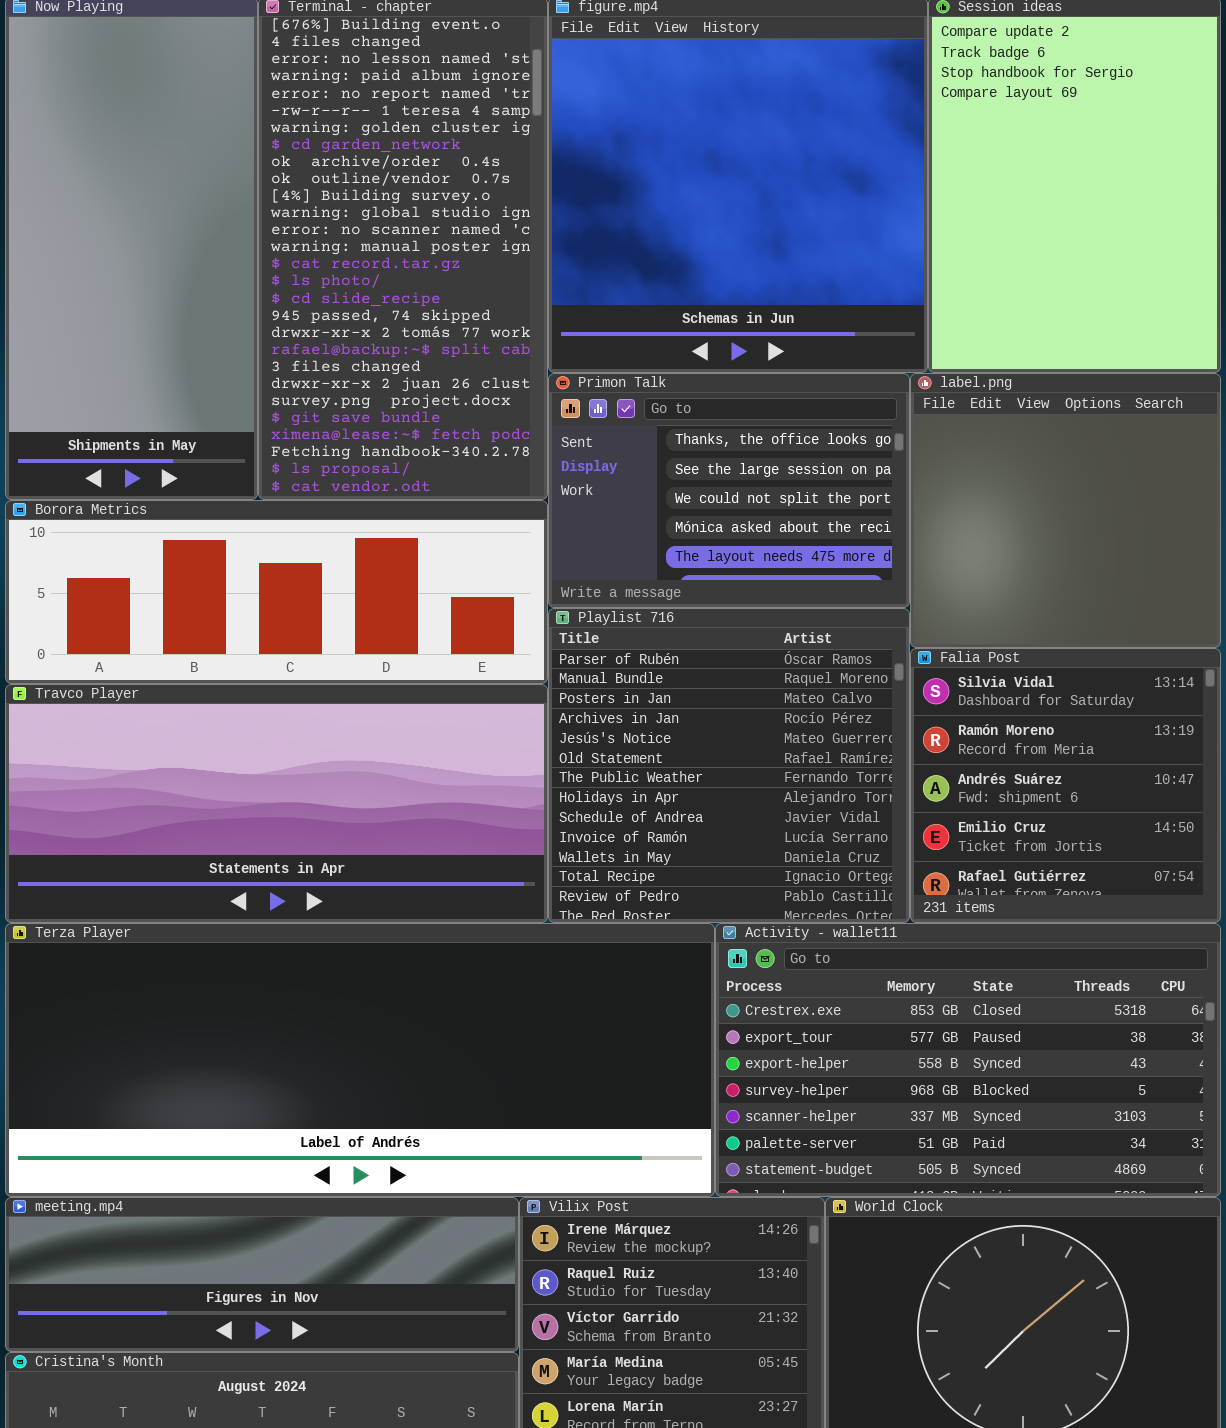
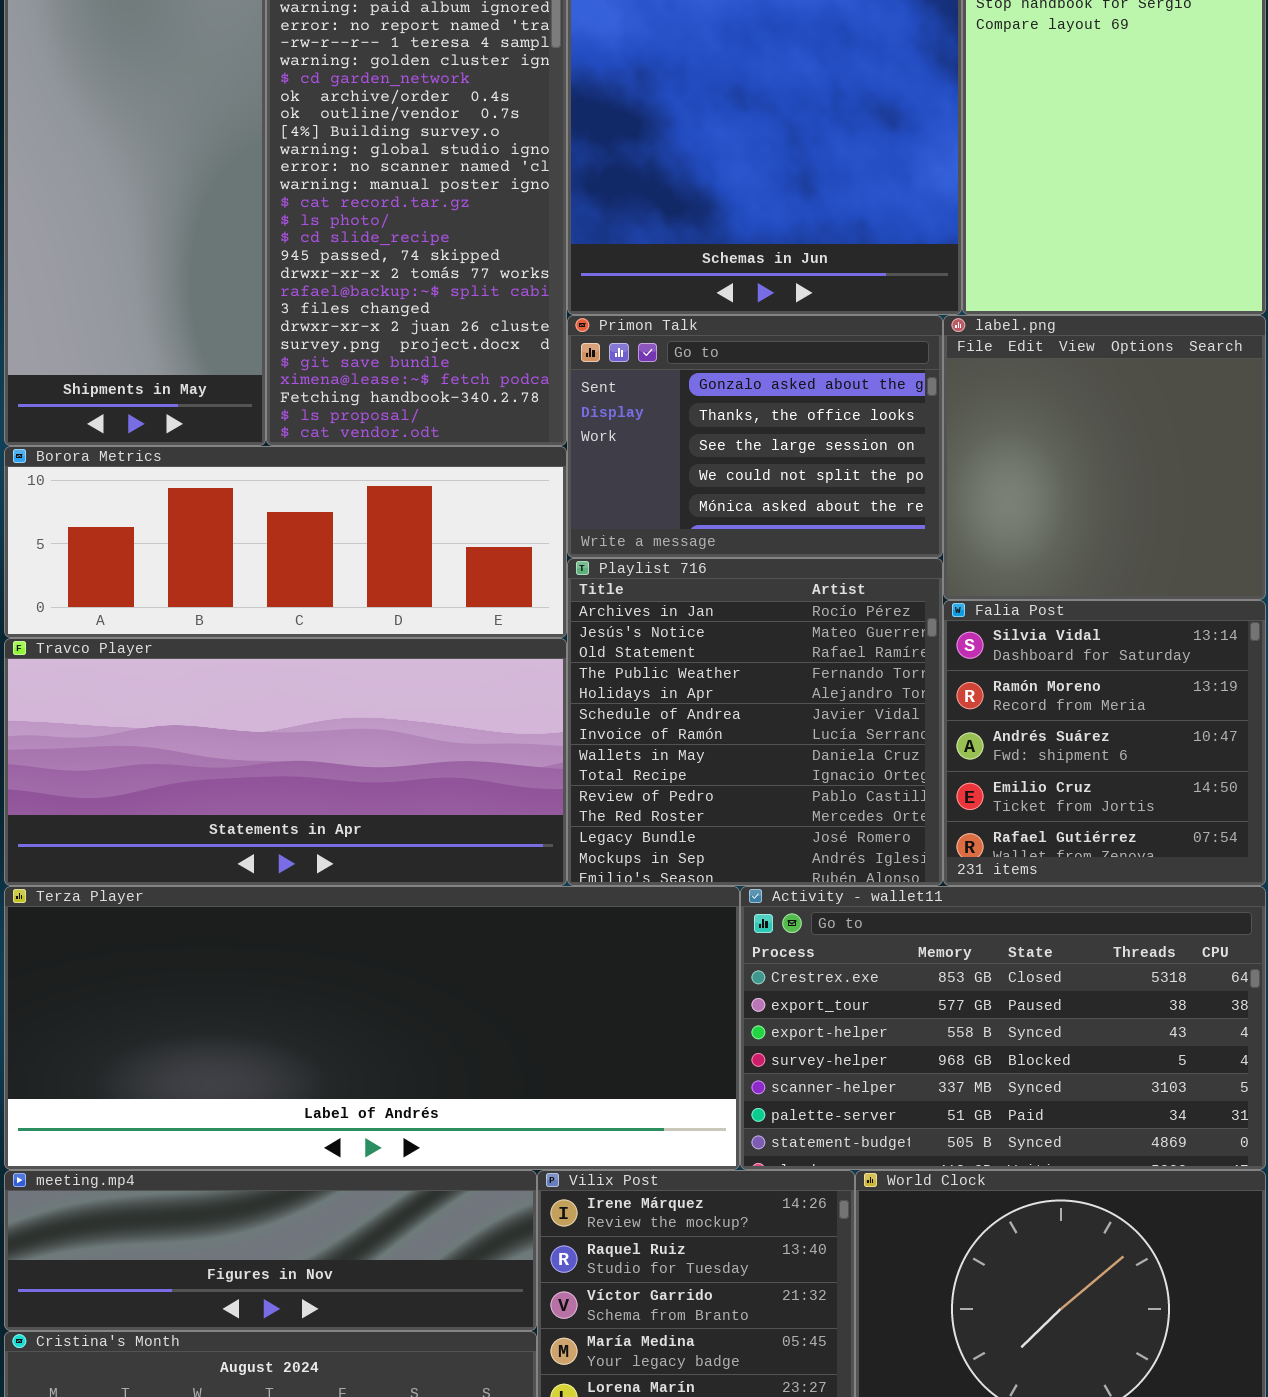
Primon Talk: [548,373,910,608] -> [567,315,943,558], scrolled up 1 row
Playlist 716: [548,608,910,923] -> [567,558,943,886], scrolled down 3 rows

